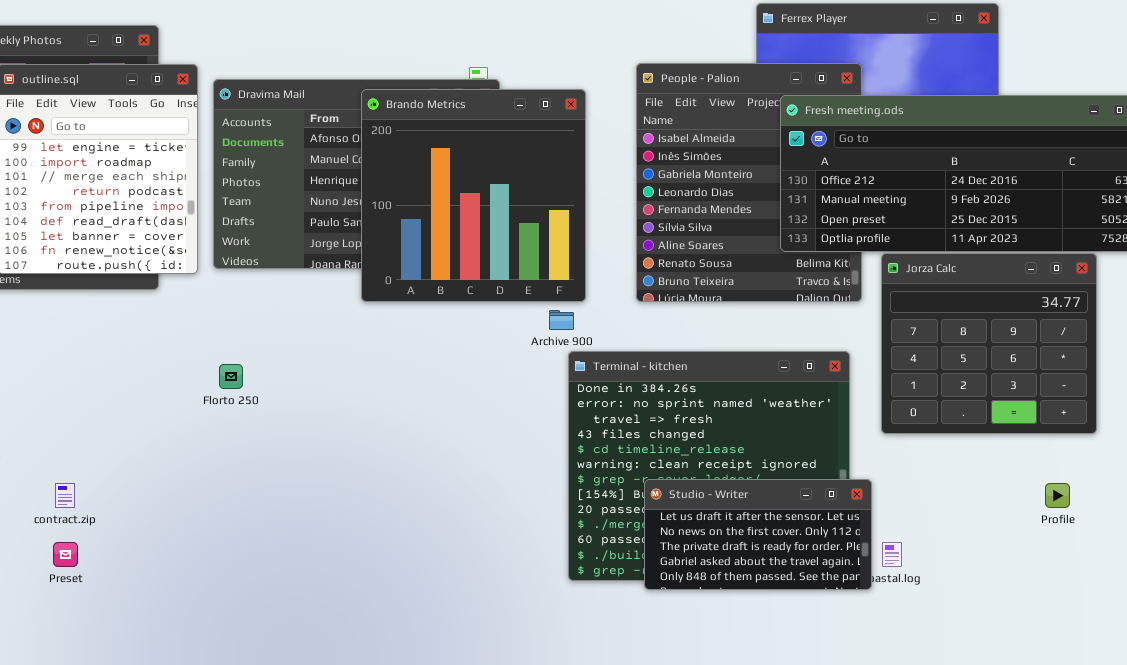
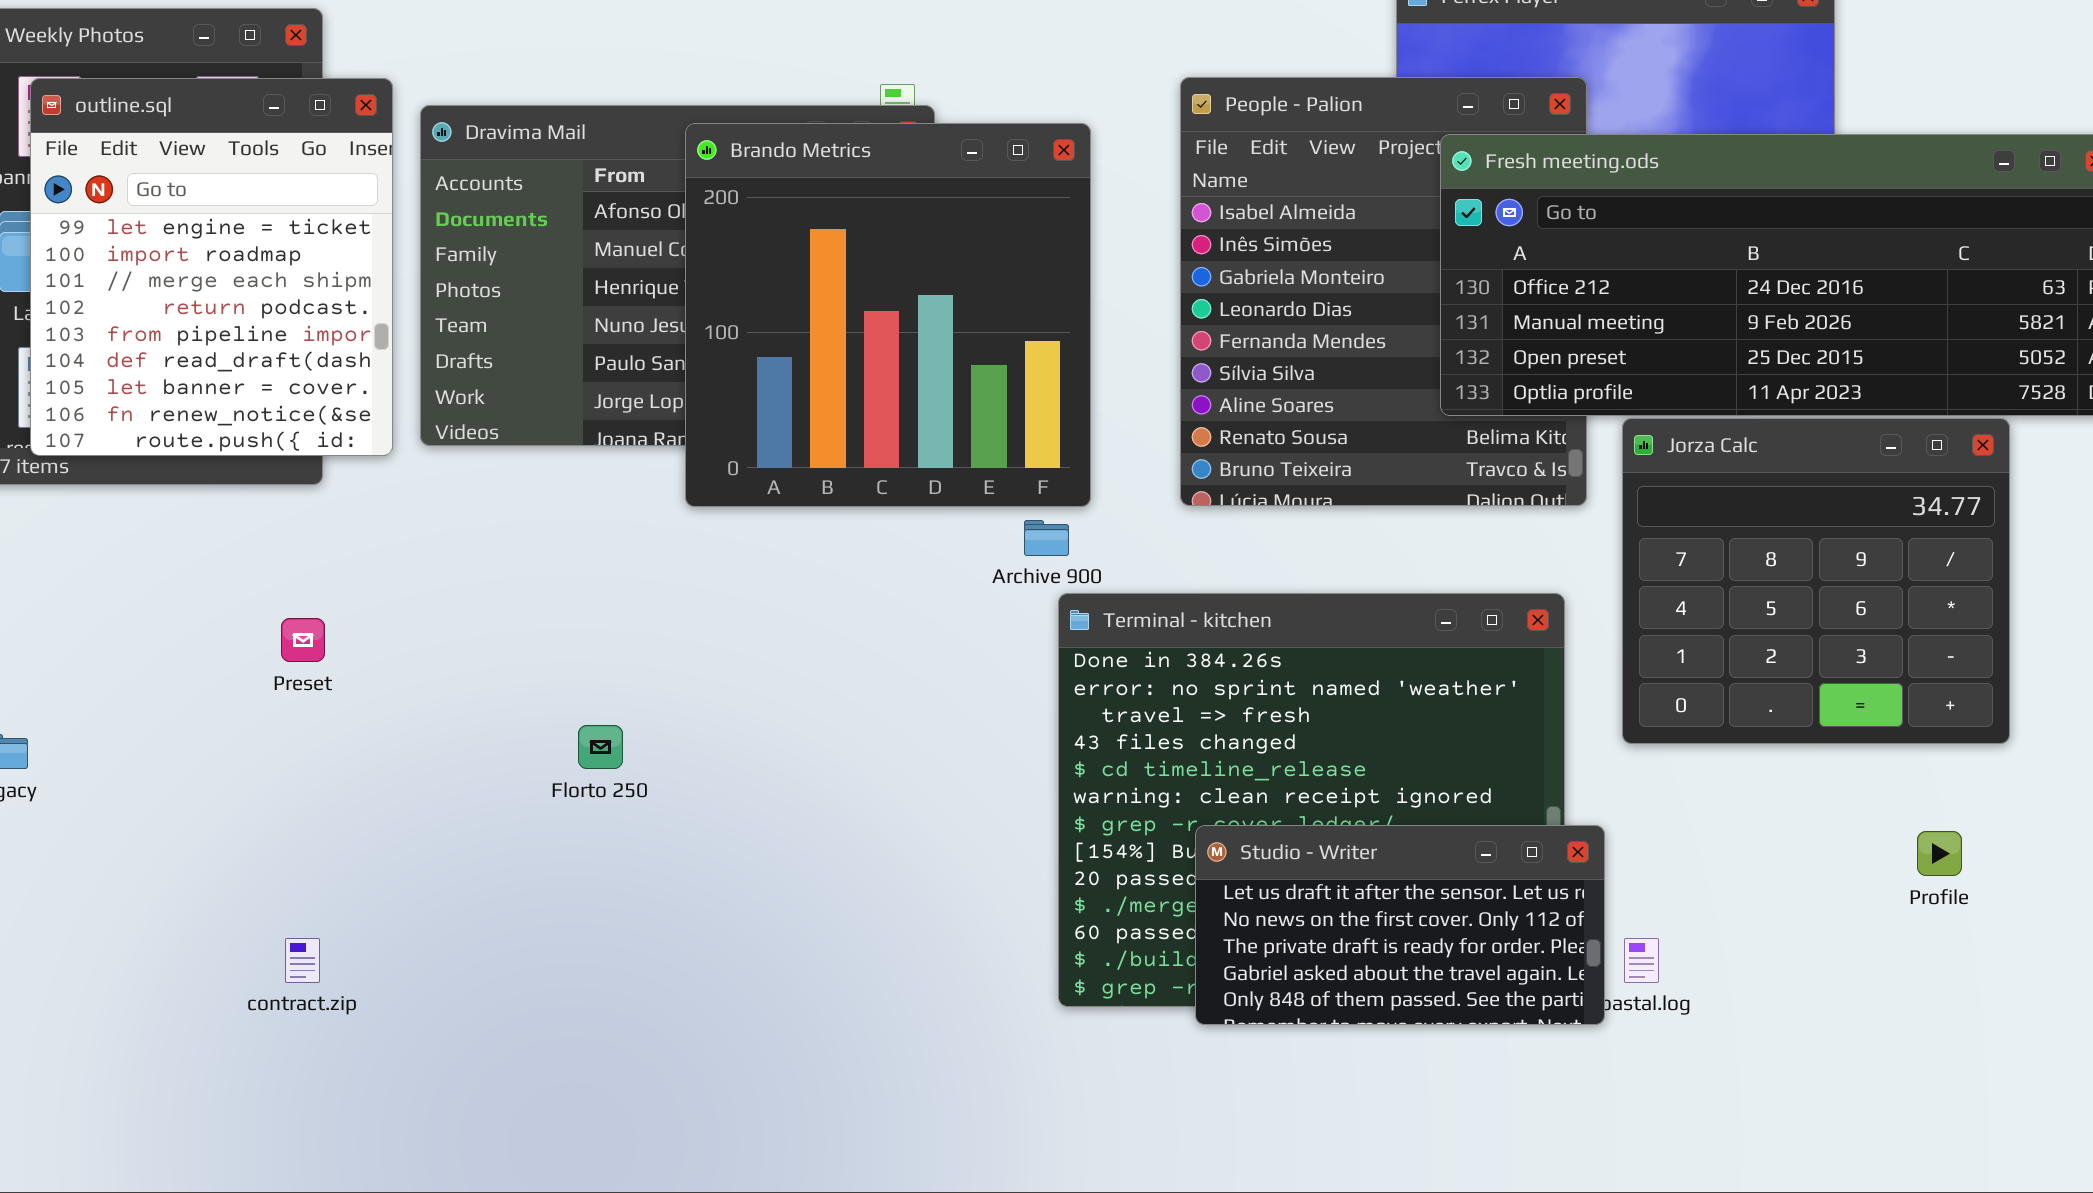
Florto 250: [219,364,243,389] -> [578,725,623,769], moved
contract.zip: [55,483,75,508] -> [285,938,320,983], moved
Preset: [53,542,78,567] -> [281,618,325,662], moved

